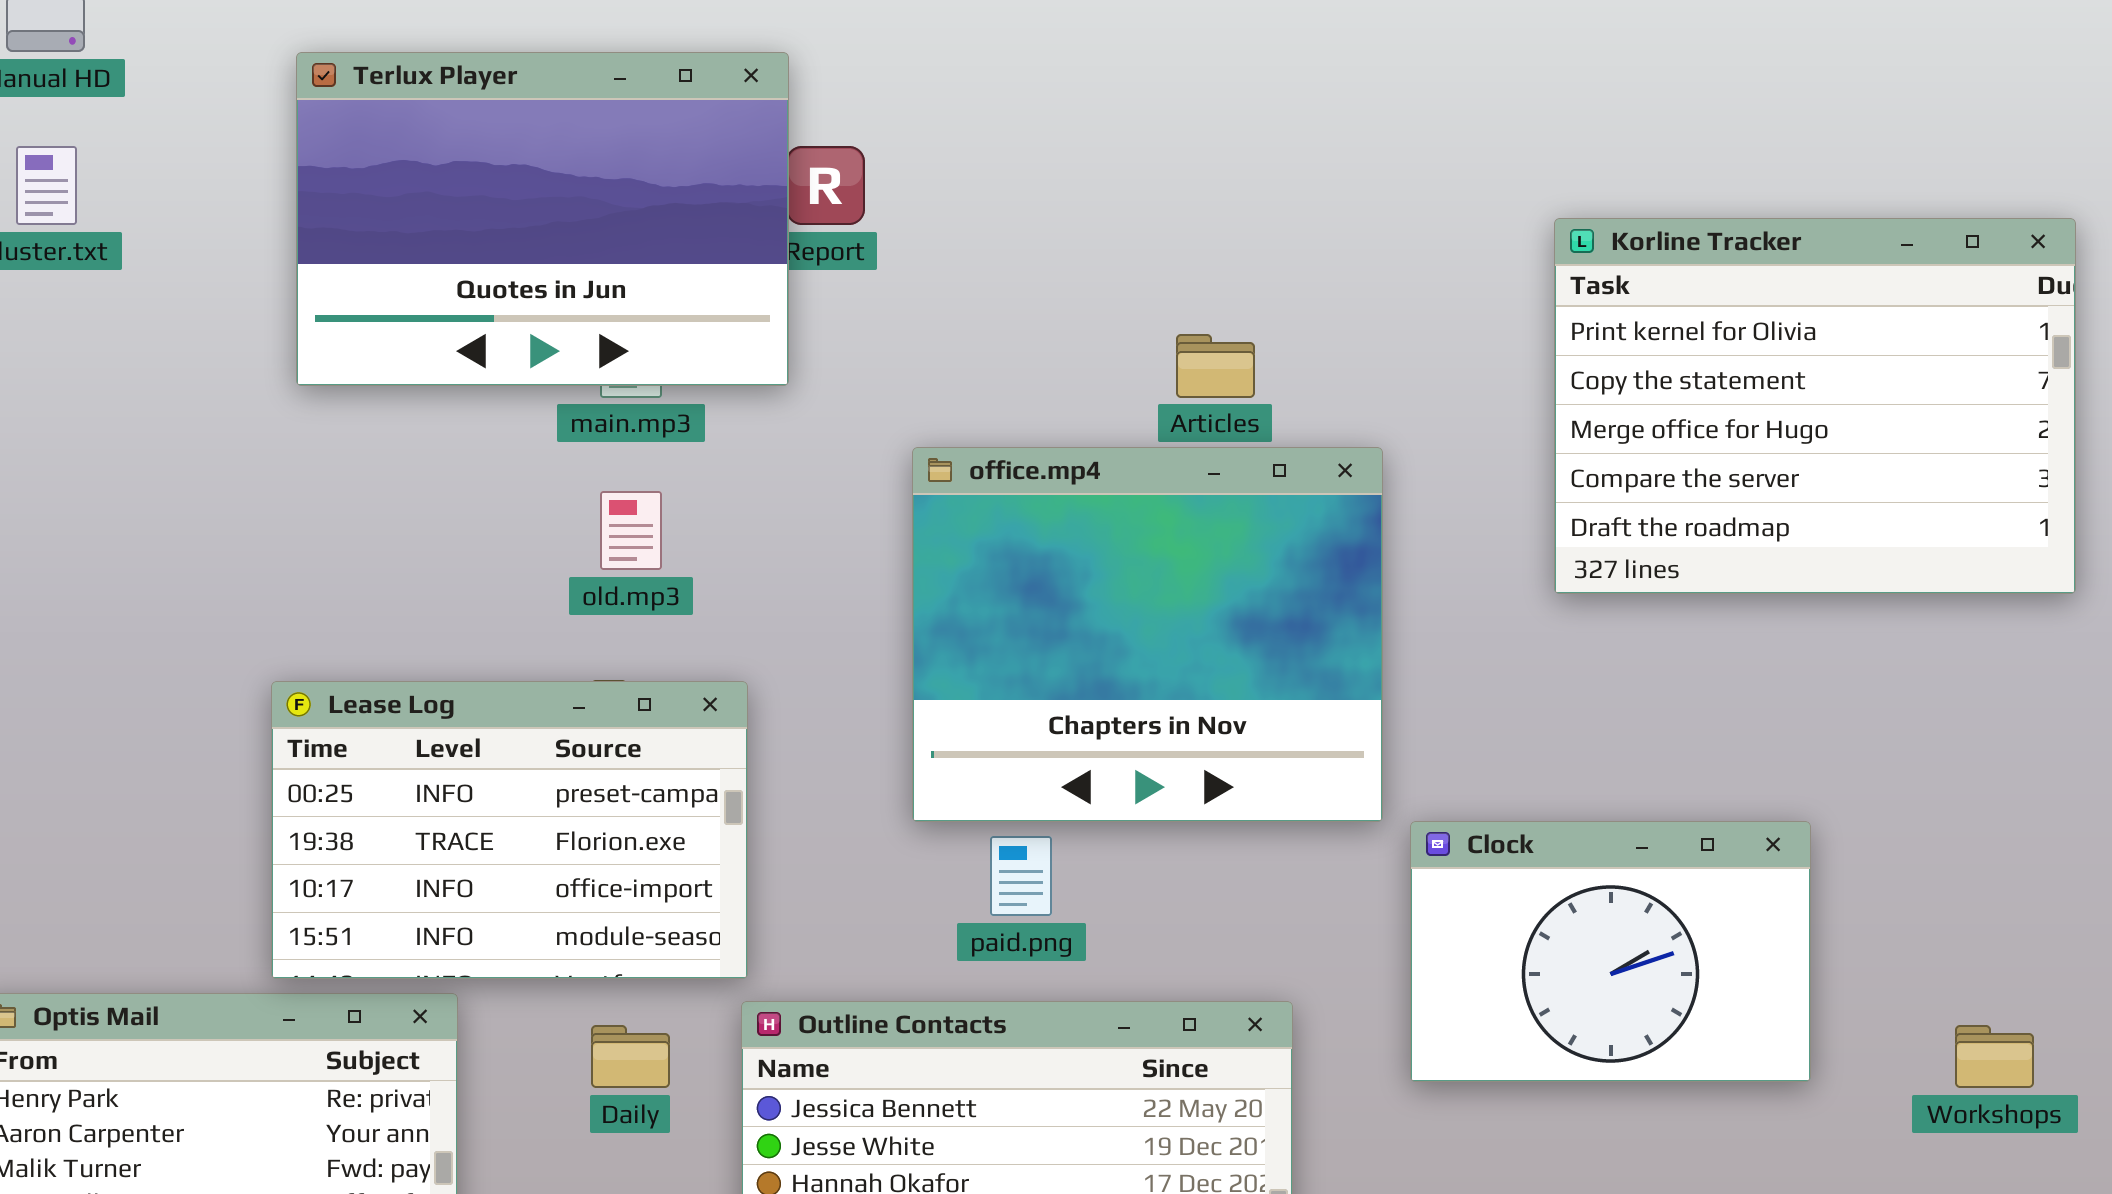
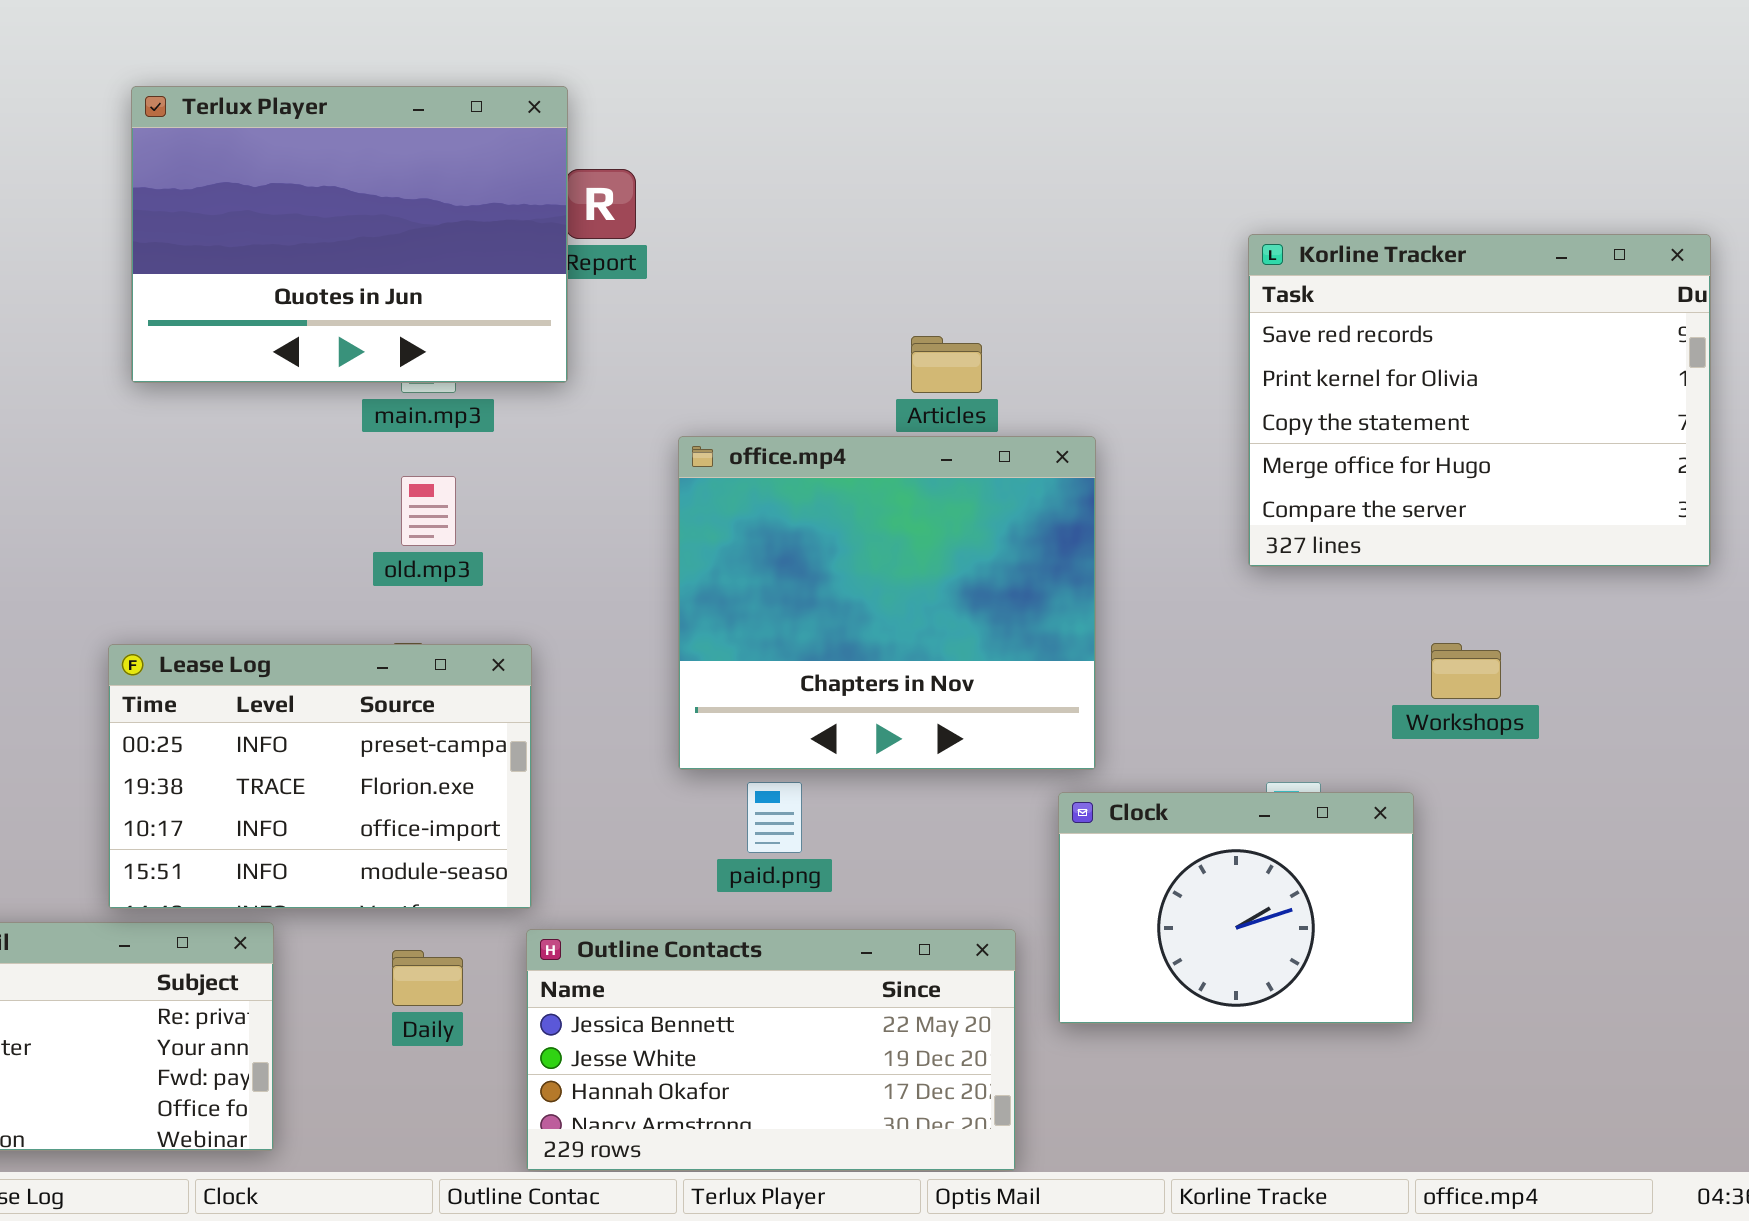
Korline Tracker: [1554,218,2076,594] -> [1248,234,1711,567], scrolled up 1 row
Clock: [1410,821,1811,1082] -> [1058,792,1414,1024], moved
Workshops: [1955,1025,2034,1088] -> [1431,643,1501,699], moved

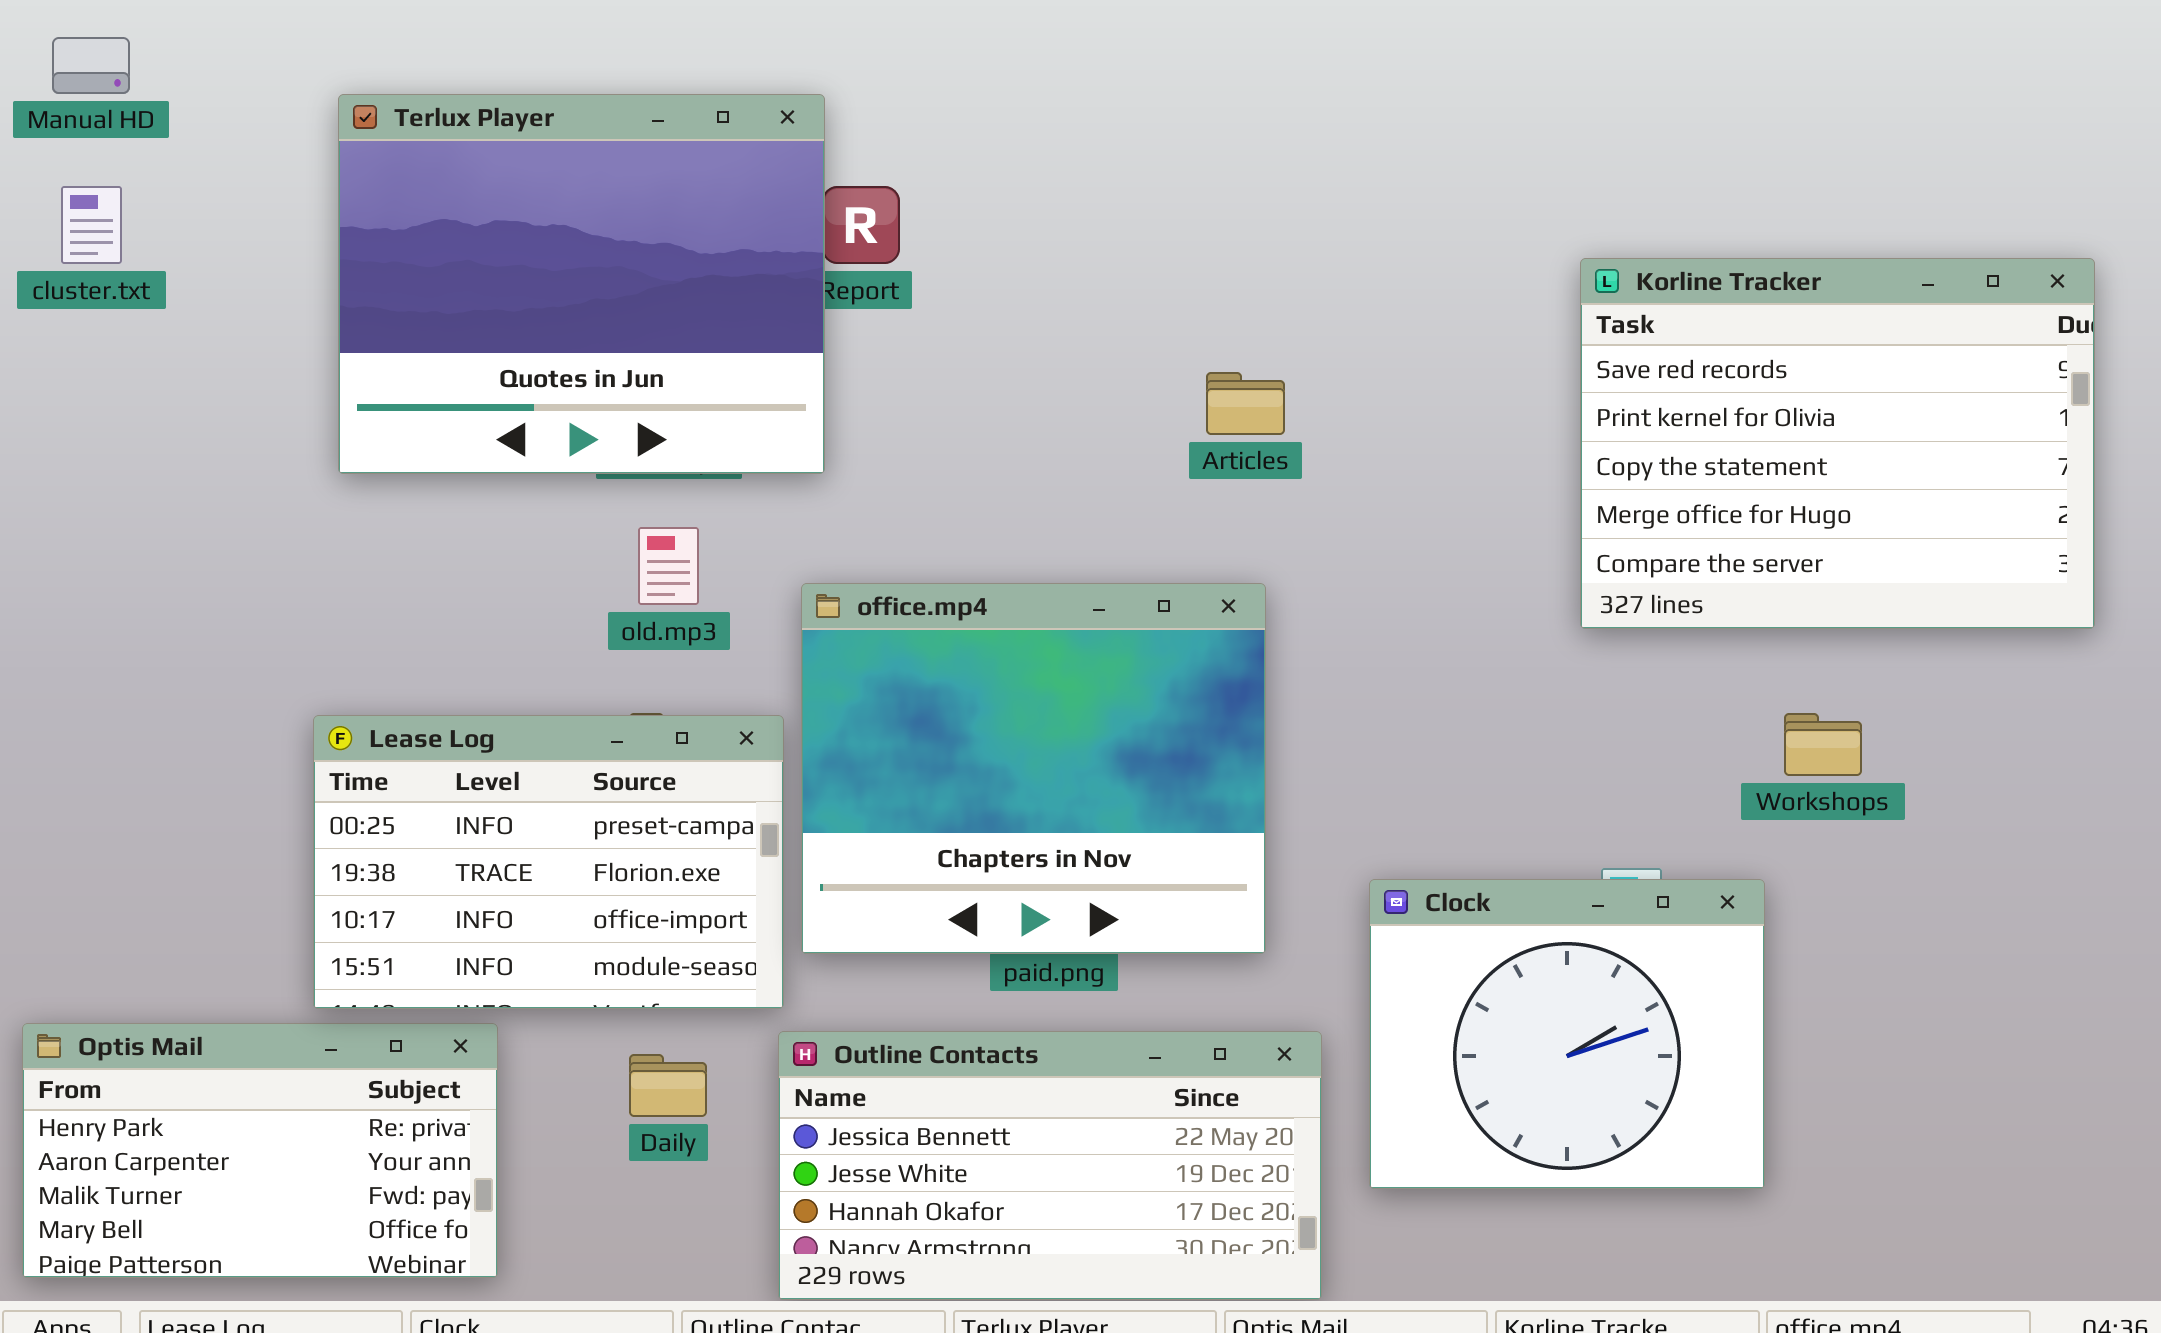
Terlux Player: [131,86,568,383] -> [338,94,825,474], resized
office.mp4: [678,436,1096,770] -> [801,583,1266,954], moved
Clock: [1058,792,1414,1024] -> [1369,879,1765,1189], resized

